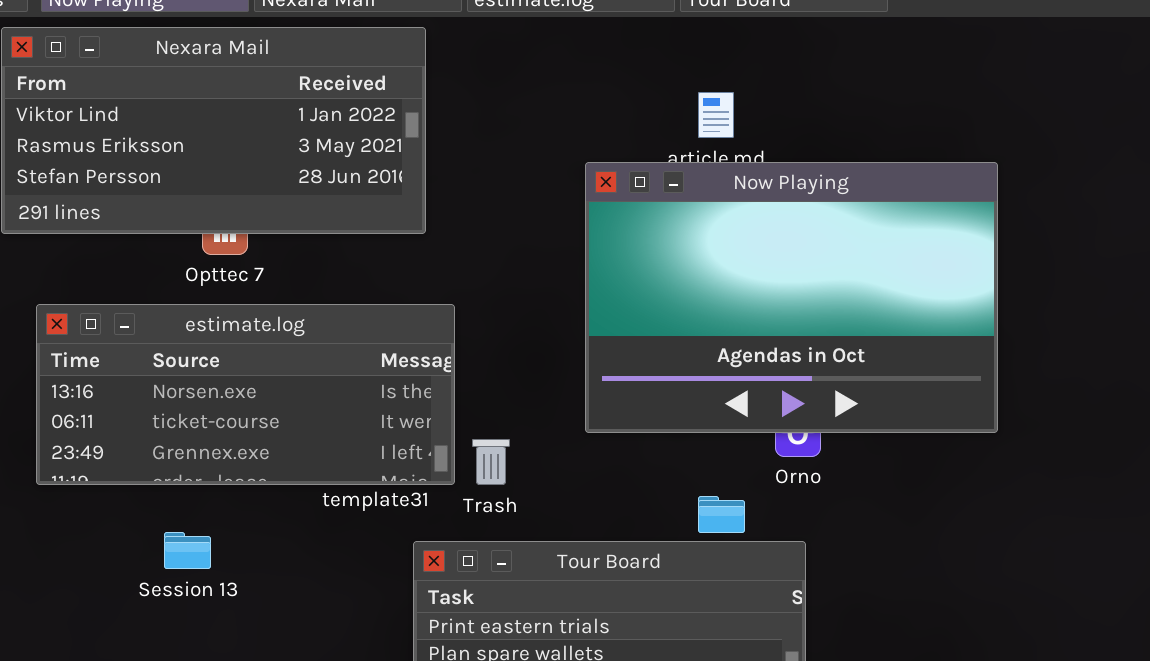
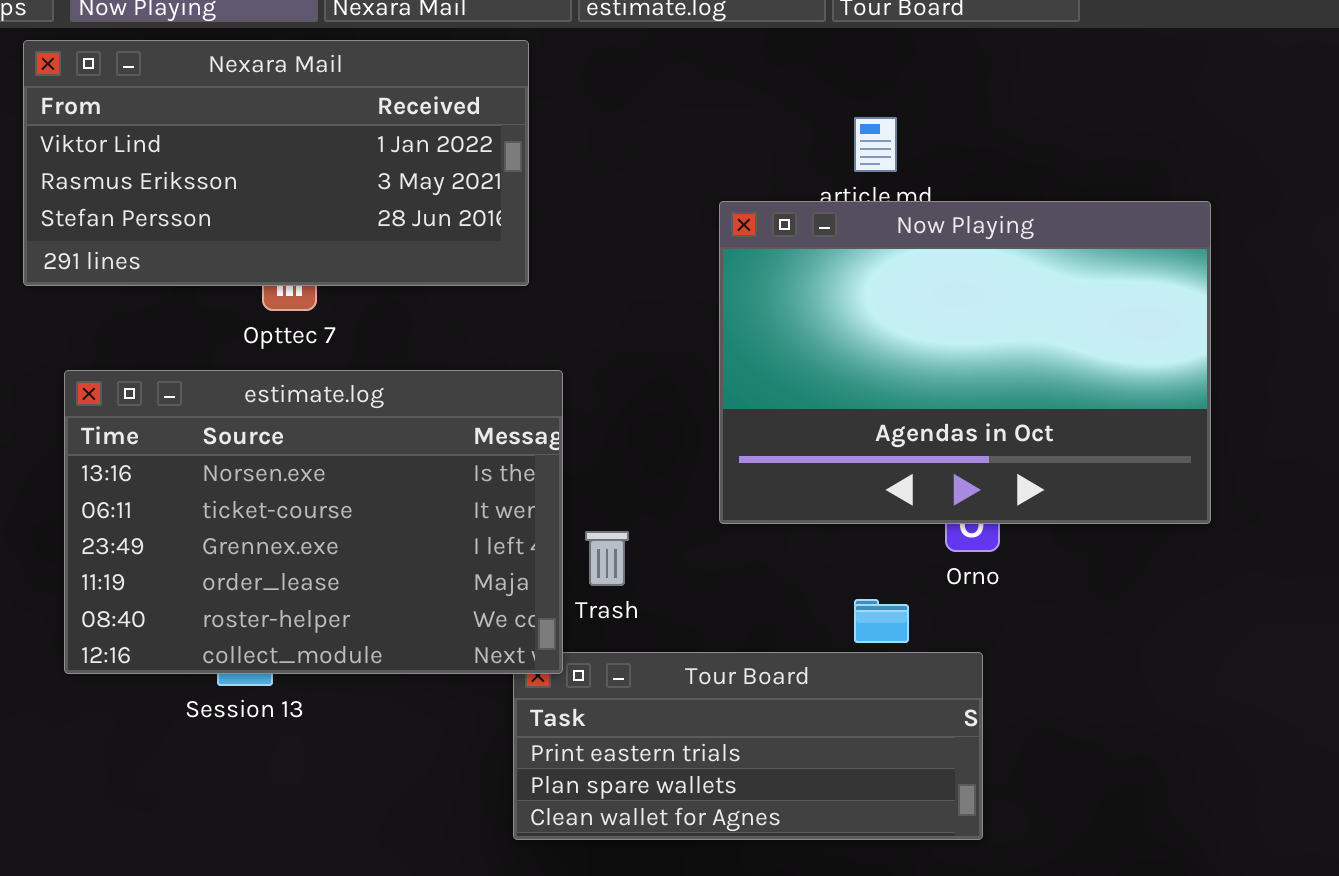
estimate.log: [36,304,455,485] -> [64,370,563,674], resized

